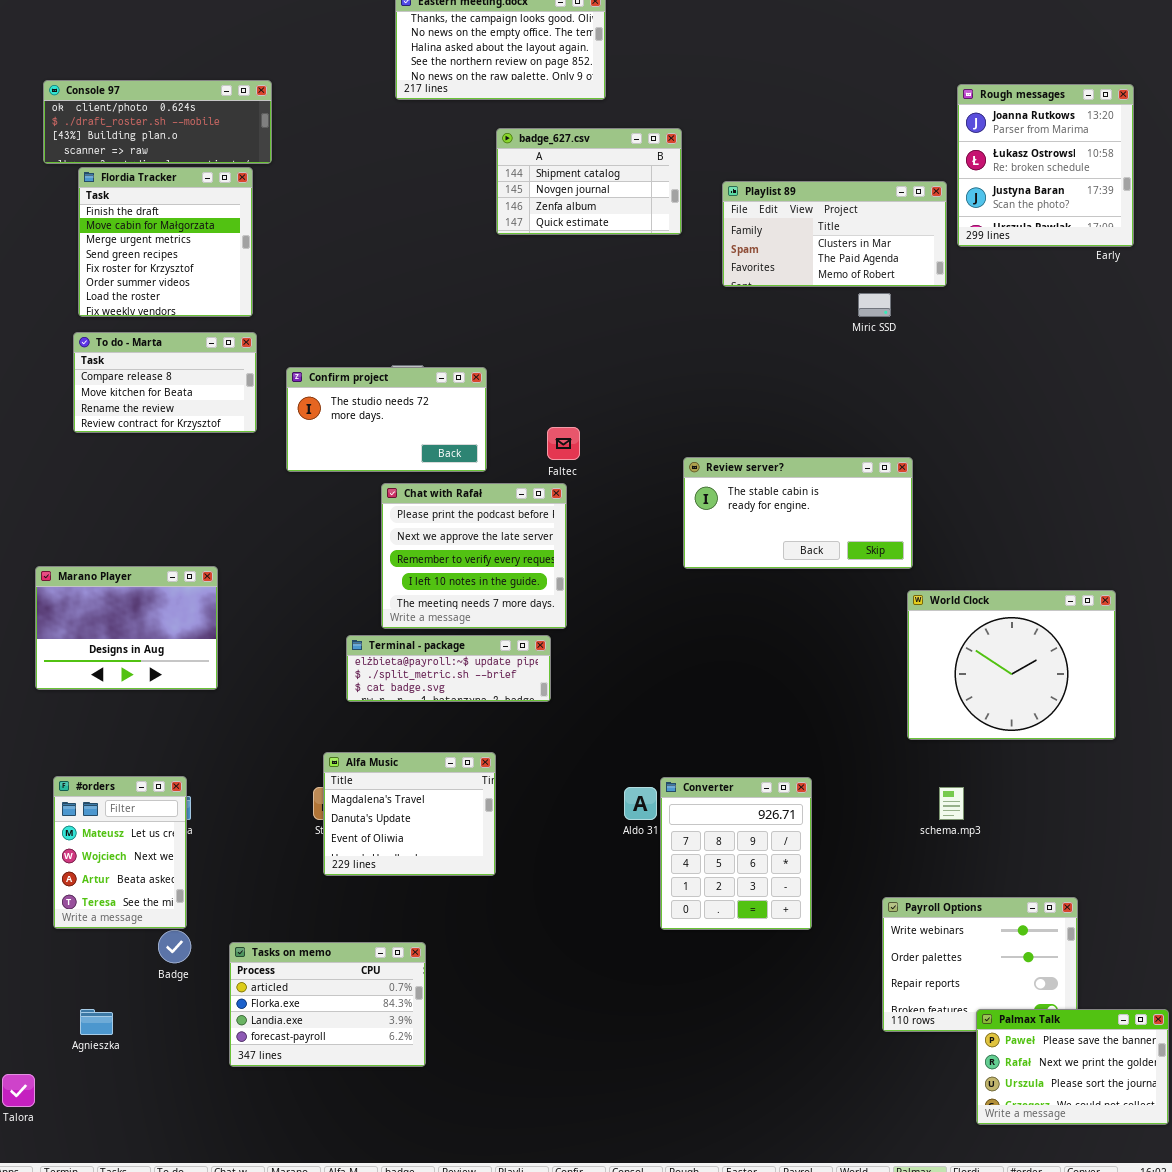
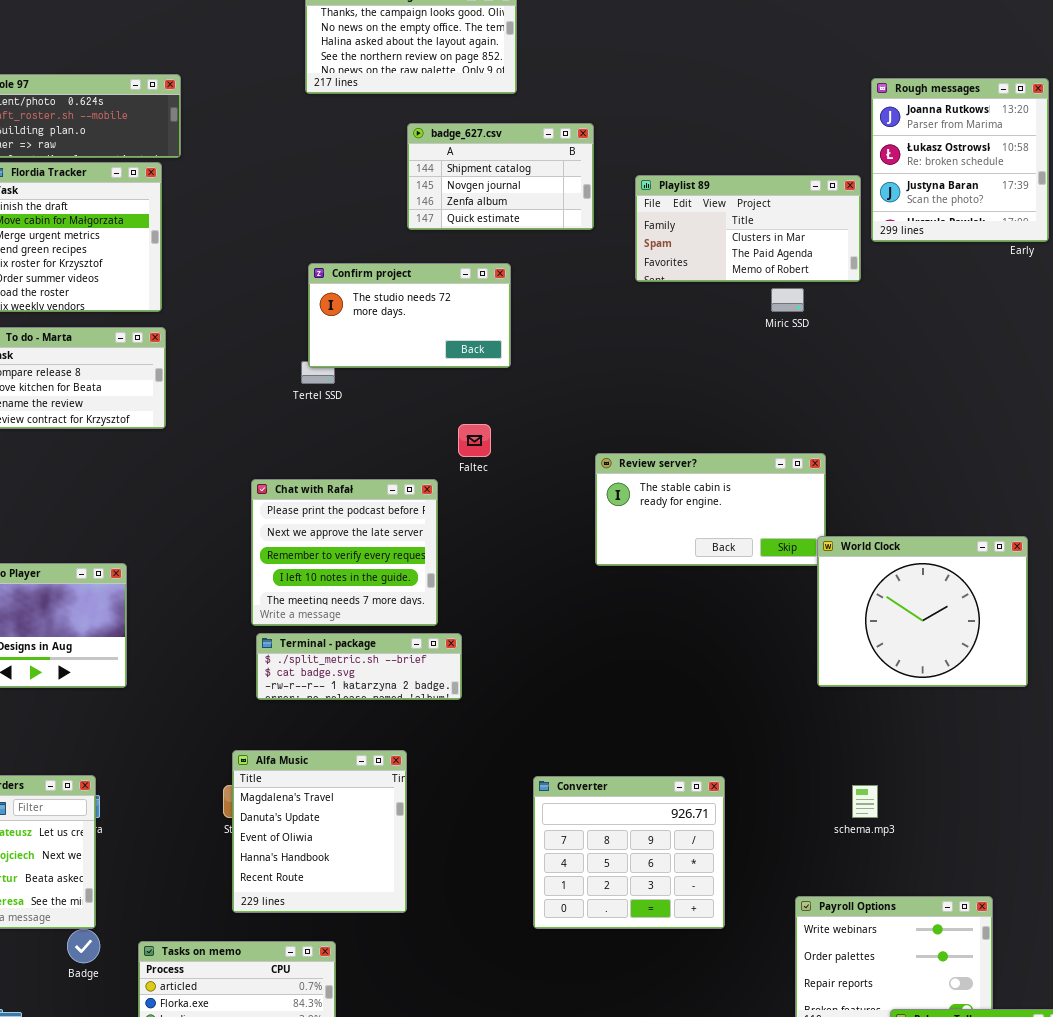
Confirm project: [286,367,487,472] -> [308,263,511,368], moved
Chat with Rafał: [381,483,567,629] -> [251,479,438,626], moved
World Clock: [907,590,1116,740] -> [817,536,1028,687], moved
Terminal - package: [346,635,551,702] -> [256,633,462,700], scrolled down 1 row
Alfa Music: [323,752,496,876] -> [232,750,407,913], resized
Converter: [660,777,812,930] -> [533,776,725,929], resized

